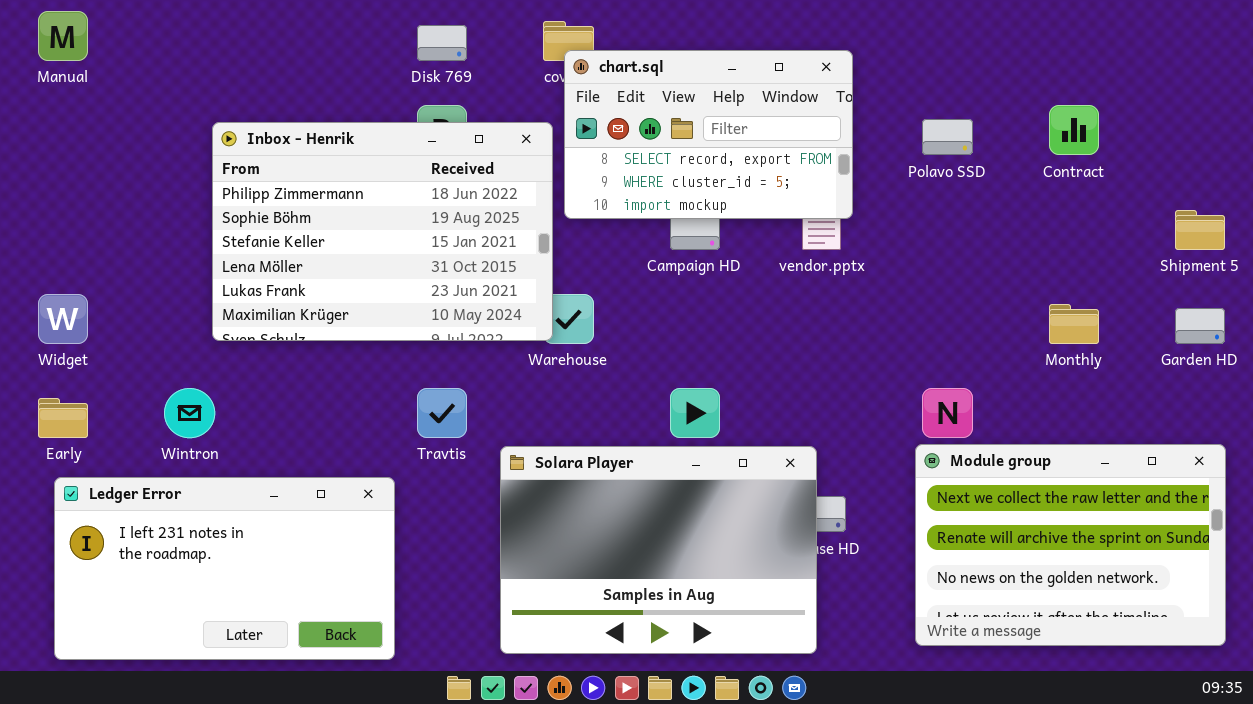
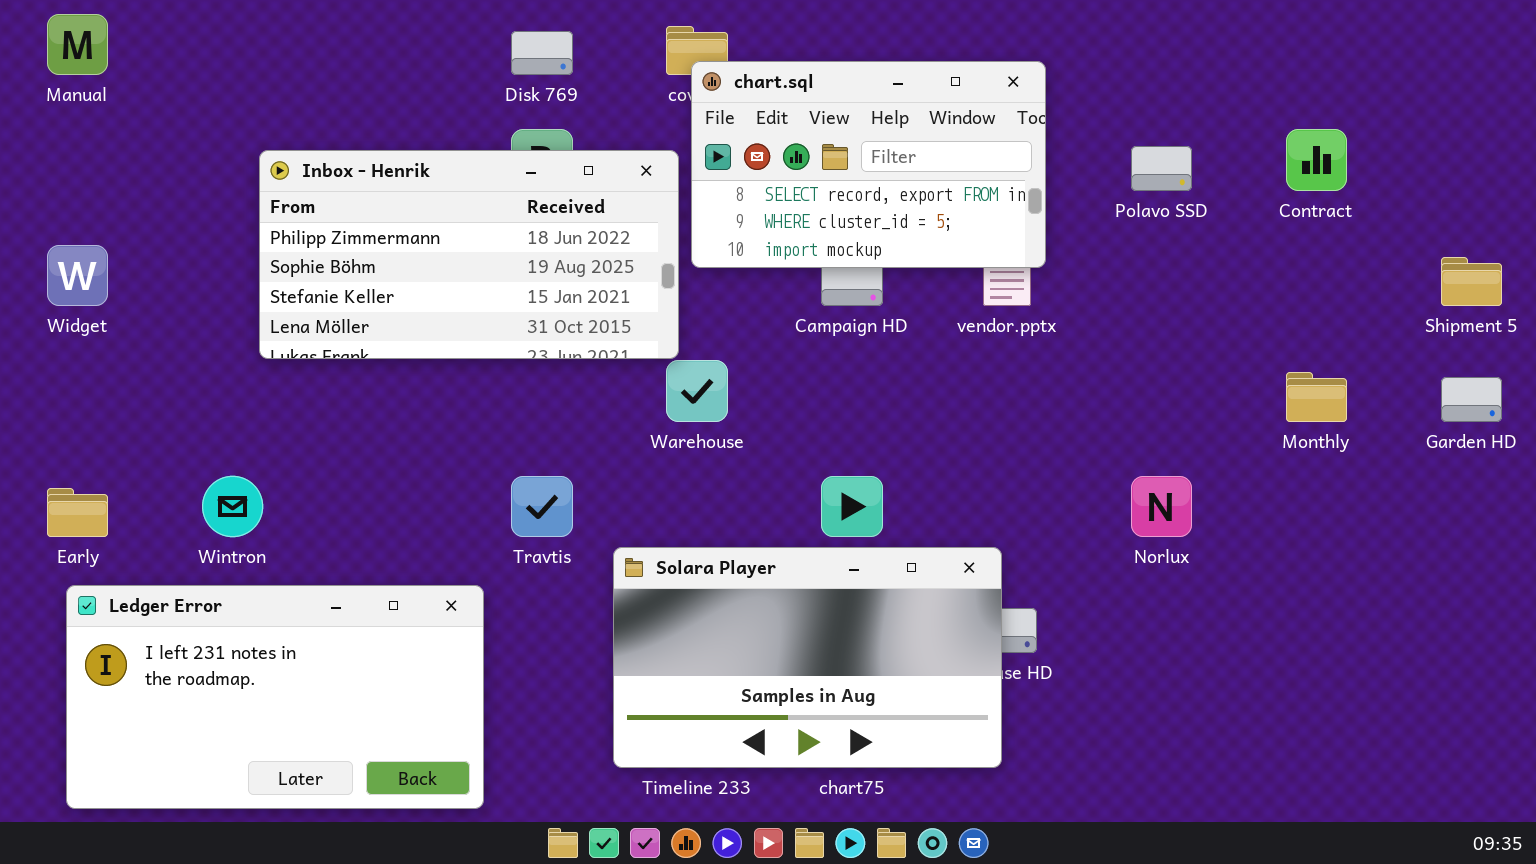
Inbox - Henrik: [212,122,553,341] -> [259,150,679,359], resized
Widget: [38,294,88,344] -> [47,245,108,306], moved
Module group: [915,444,1226,646] -> none, closed
Solara Player: [500,446,817,654] -> [613,547,1002,768], resized

